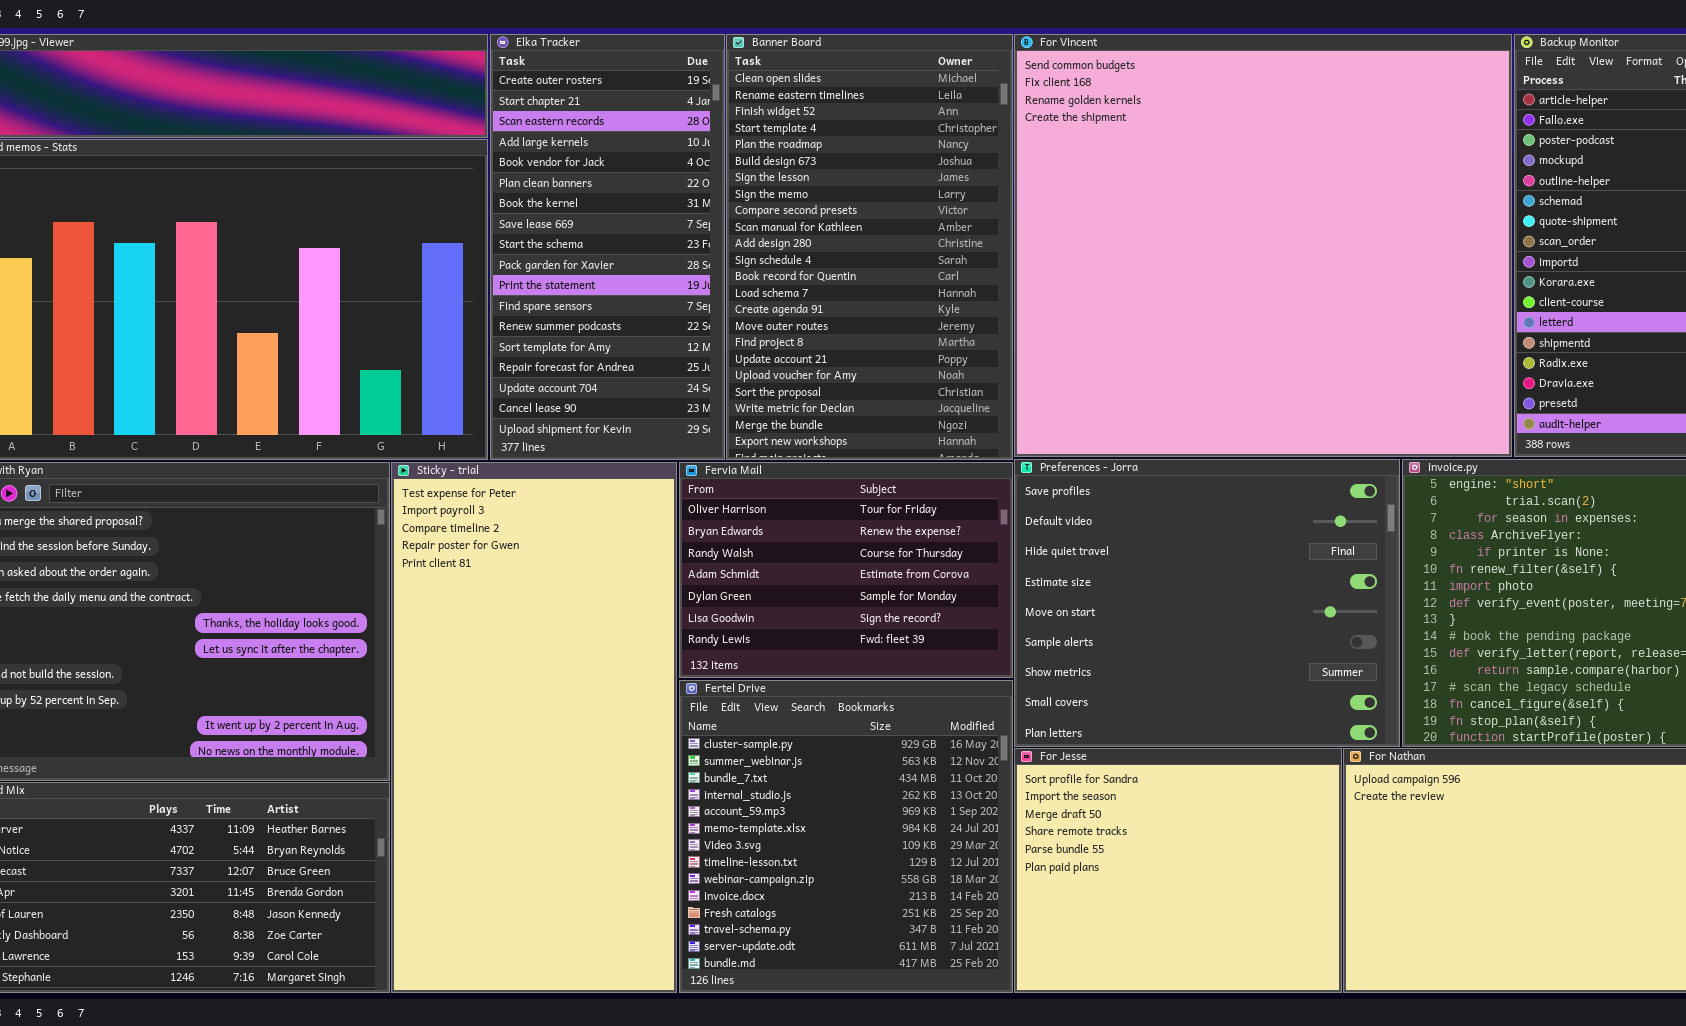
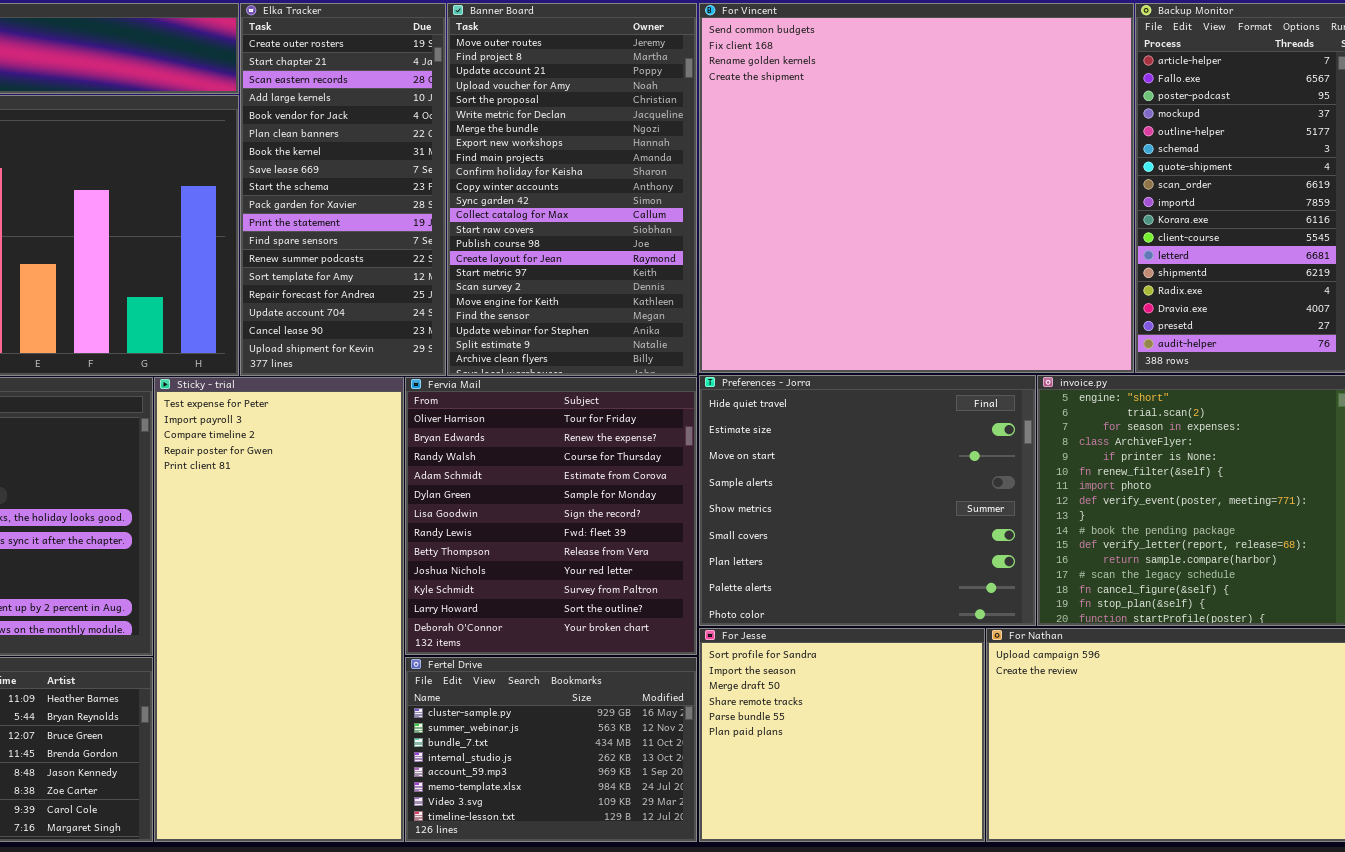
Banner Board: [726,34,1013,460] -> [447,3,697,376], scrolled down 15 rows
Preferences - Jorra: [1014,459,1400,747] -> [699,375,1036,626], scrolled down 2 rows
Fervia Mail: [679,462,1013,678] -> [405,377,697,655], resized
Fertel Drive: [679,680,1013,993] -> [405,657,697,842], resized

